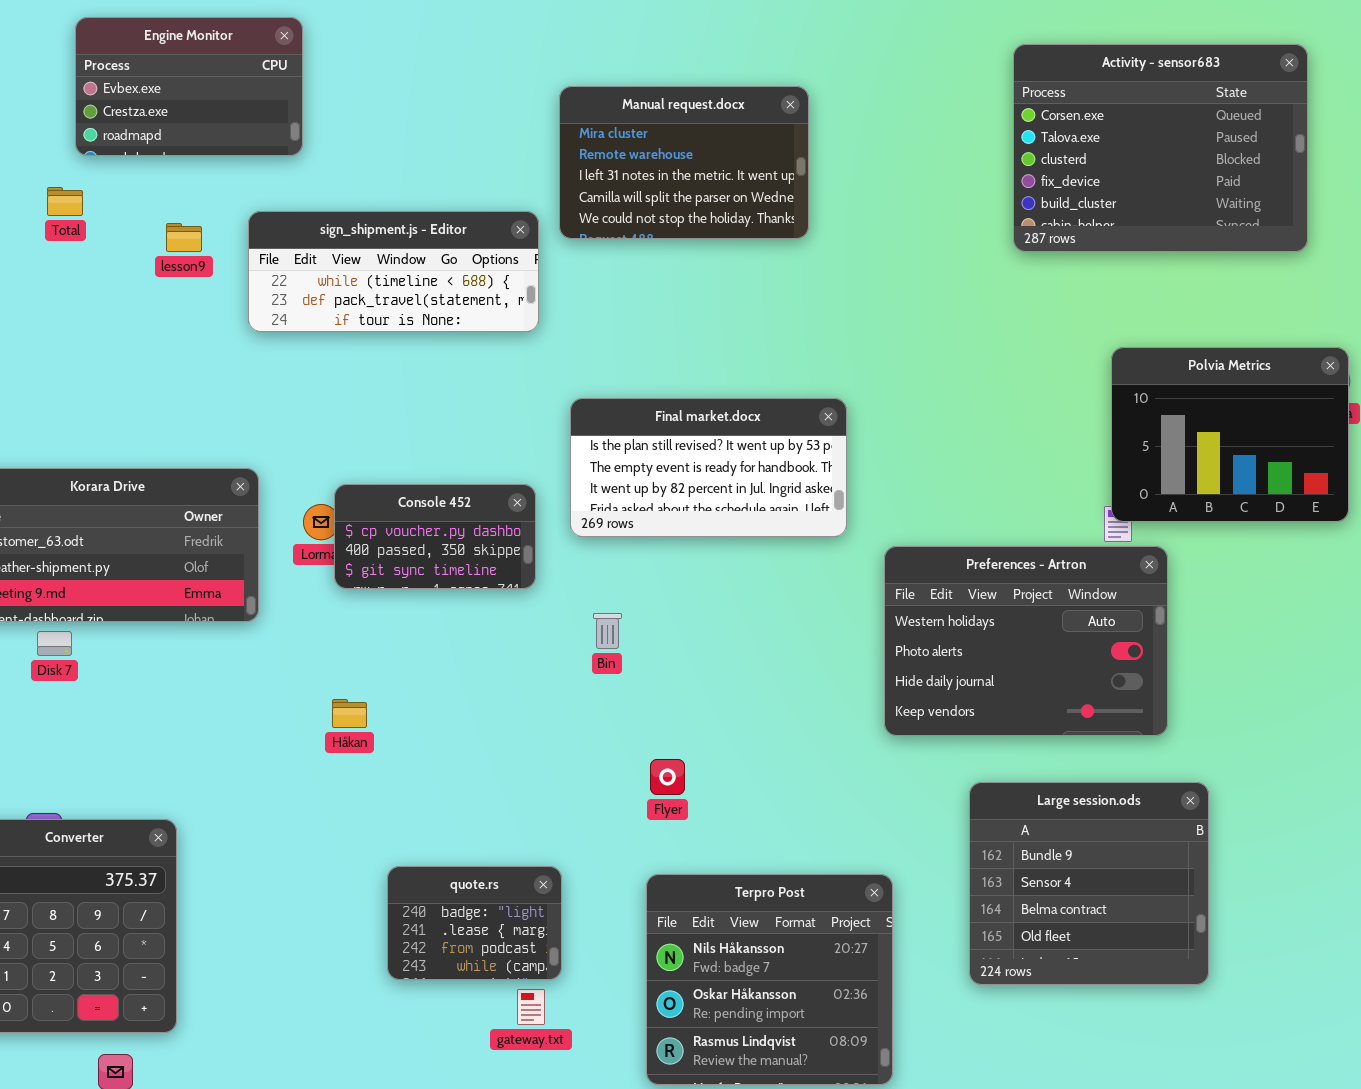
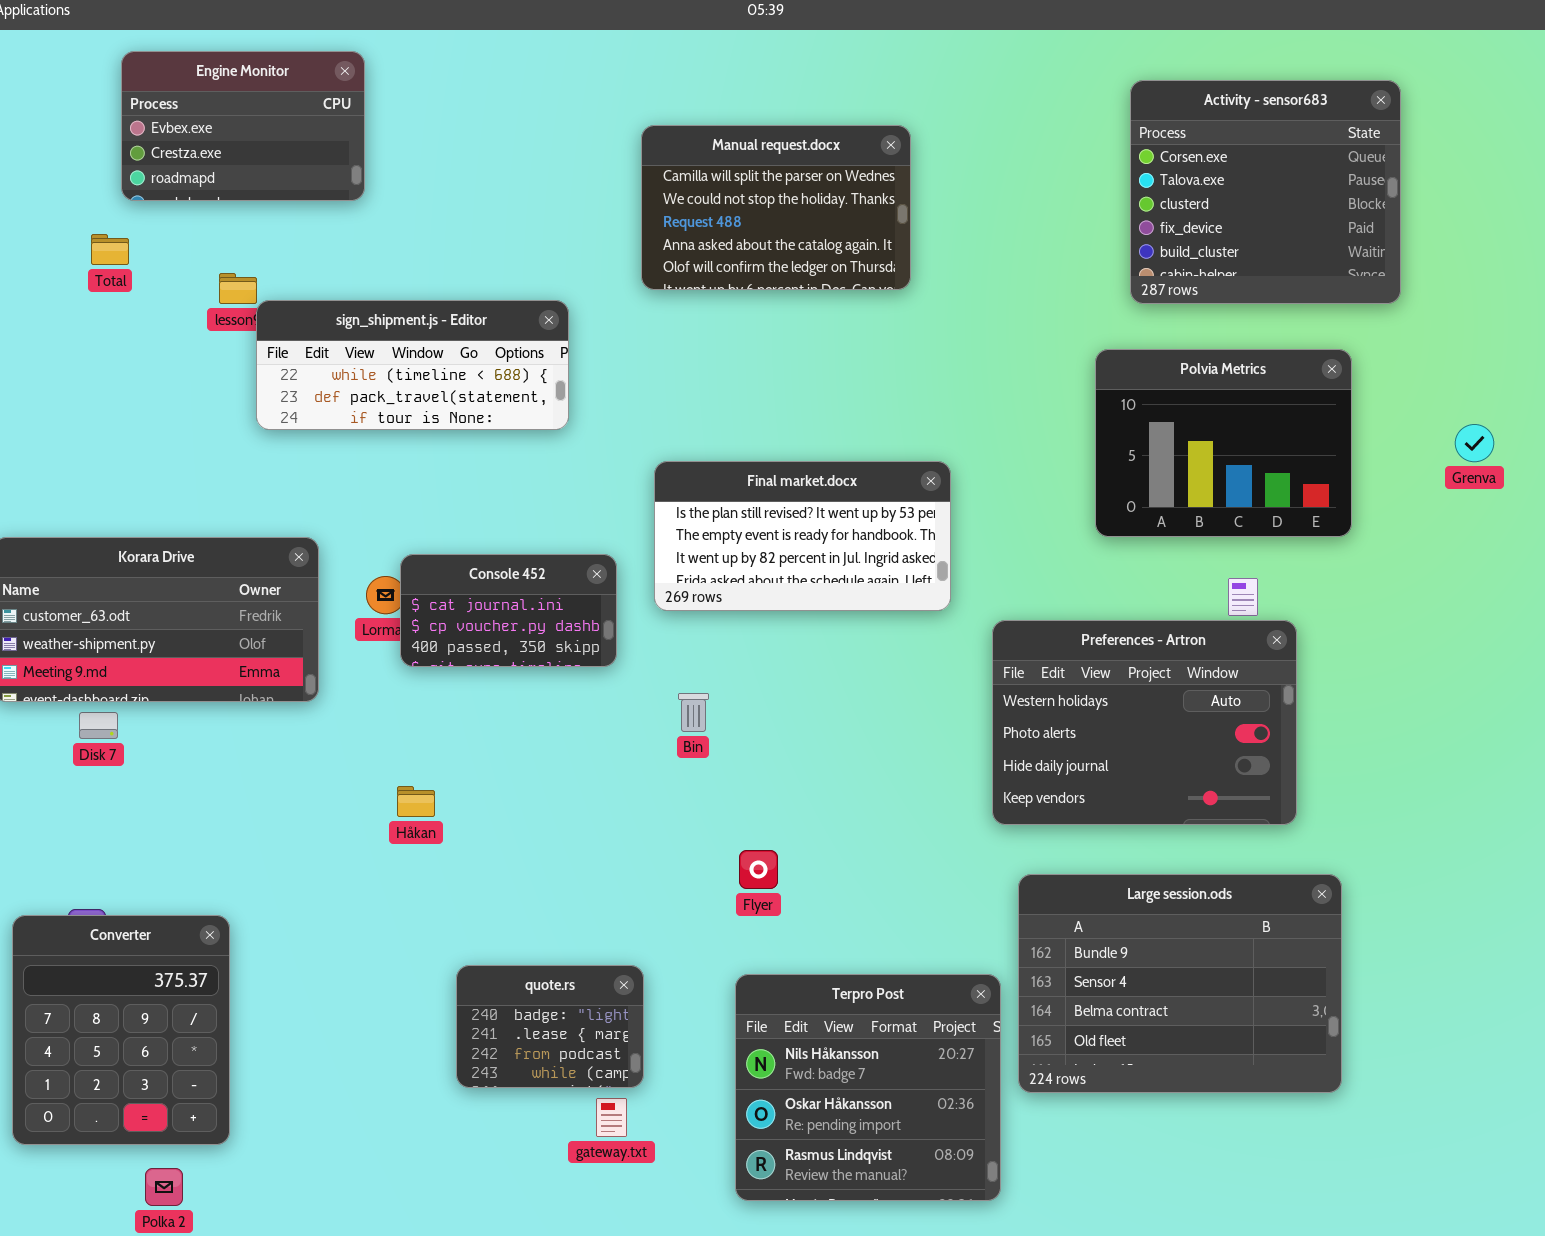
Activity - sensor683: [1013,44,1308,252] -> [1130,80,1401,304], resized
Manual request.docx: [559,86,809,239] -> [641,125,911,290], scrolled down 3 rows
sign_shipment.js - Editor: [248,211,539,332] -> [256,300,569,430], moved
Polvia Metrics: [1111,347,1349,522] -> [1095,349,1352,537], moved
Console 452: [334,484,536,589] -> [400,554,617,667], scrolled up 1 row
Large session.ods: [969,782,1209,985] -> [1018,874,1342,1093], resized

